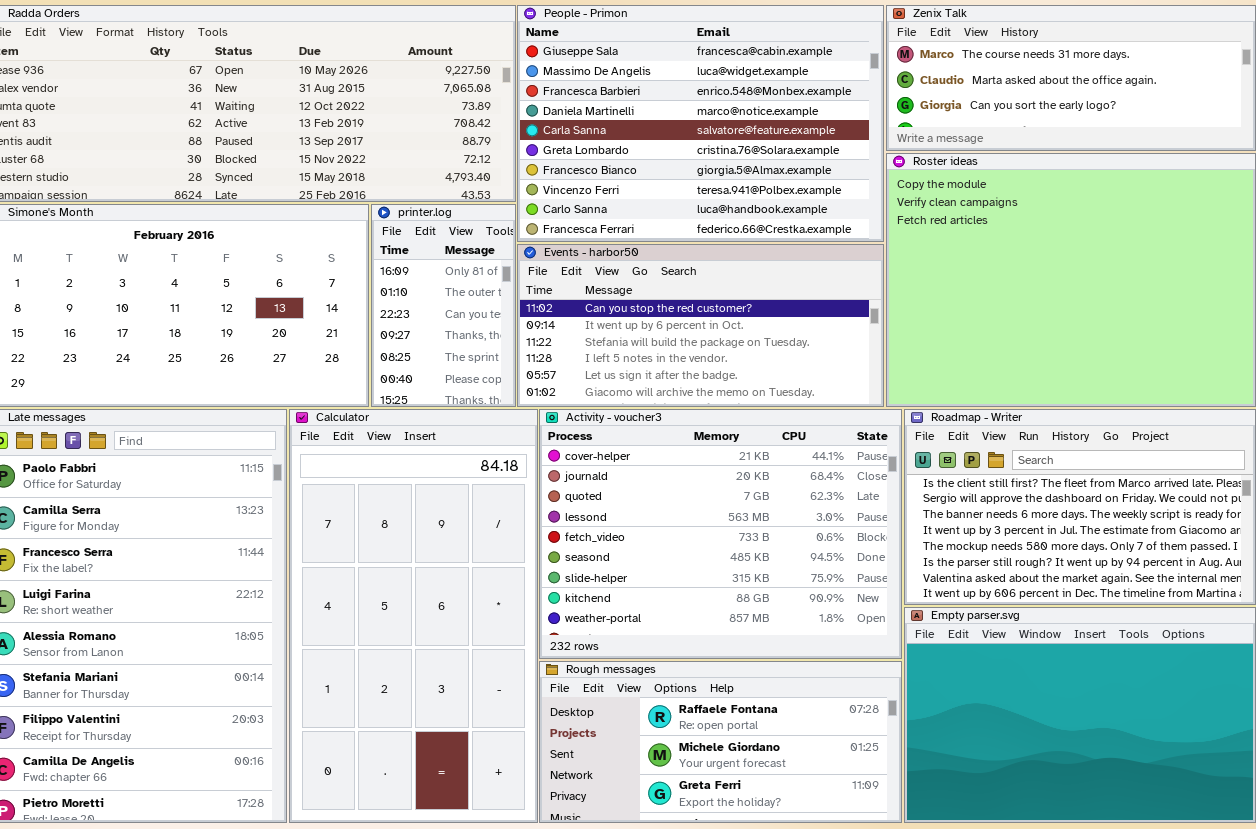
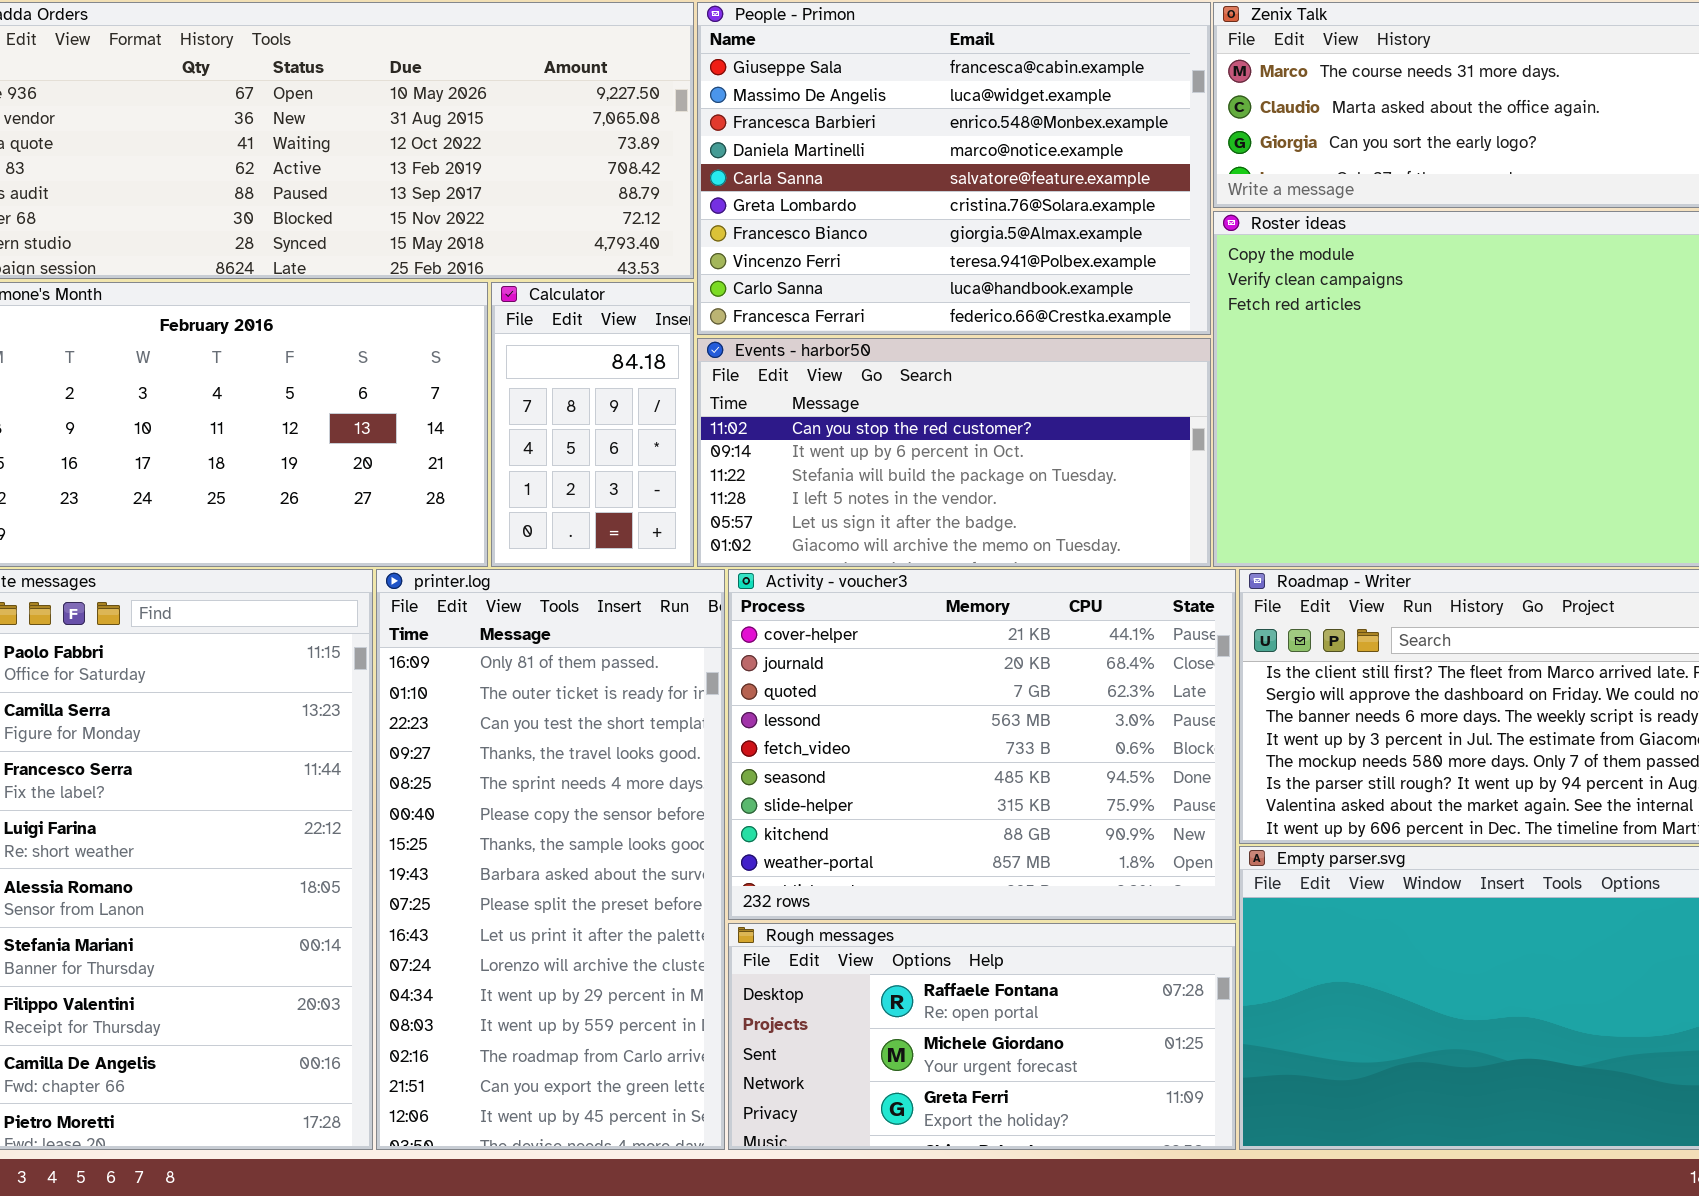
printer.log: [371,204,516,407] -> [376,569,725,1150], moved, resized
Calculator: [289,409,538,823] -> [491,282,694,567], moved, resized

